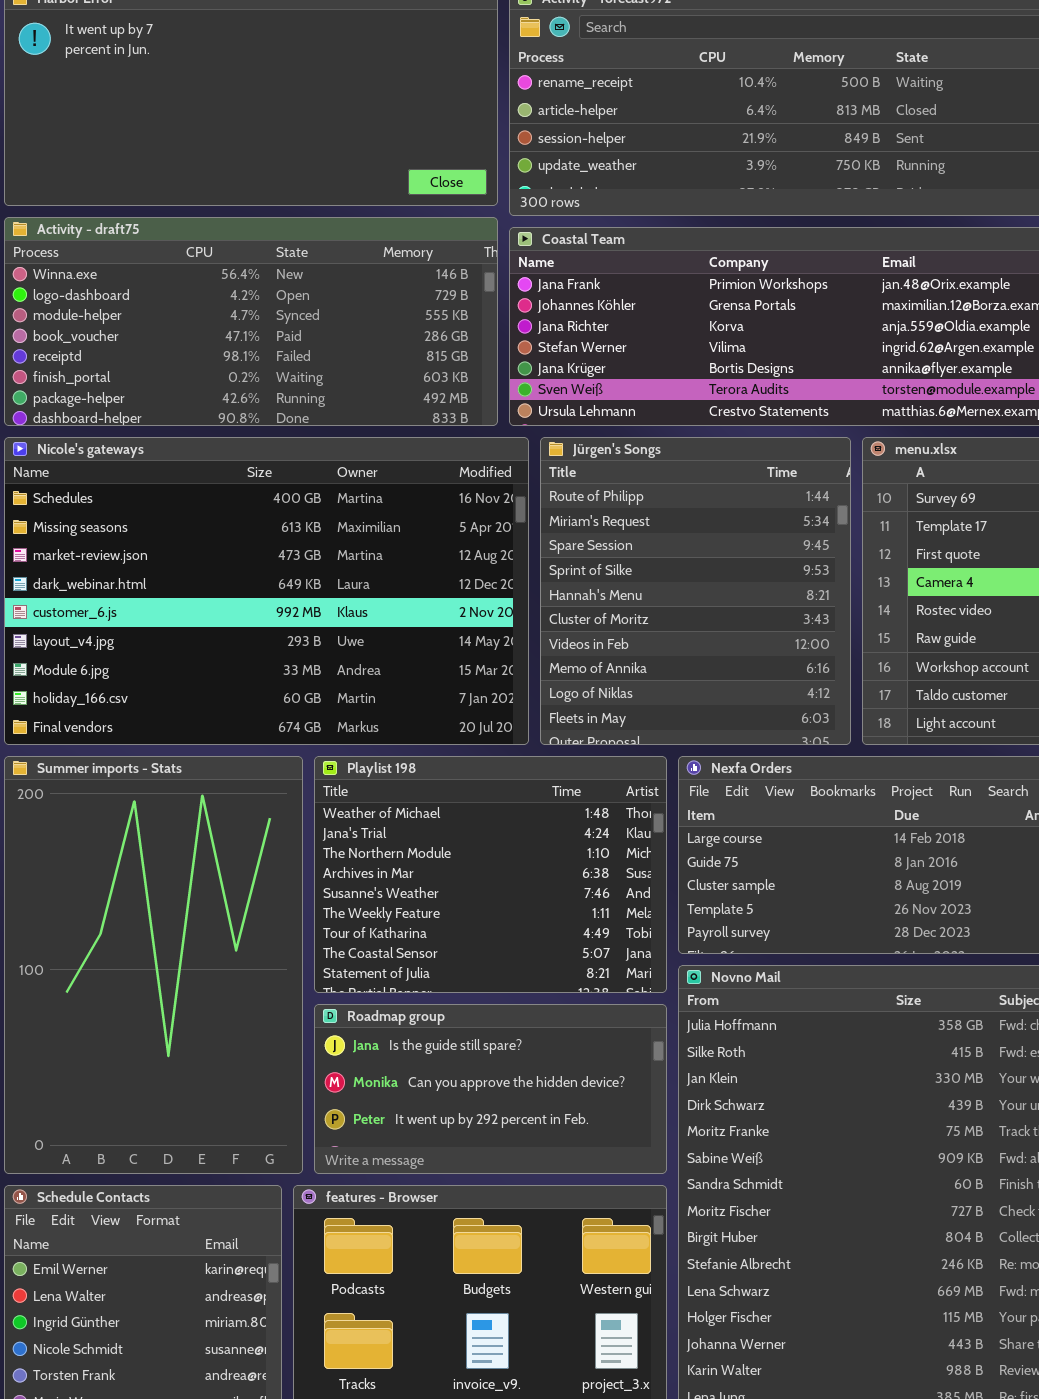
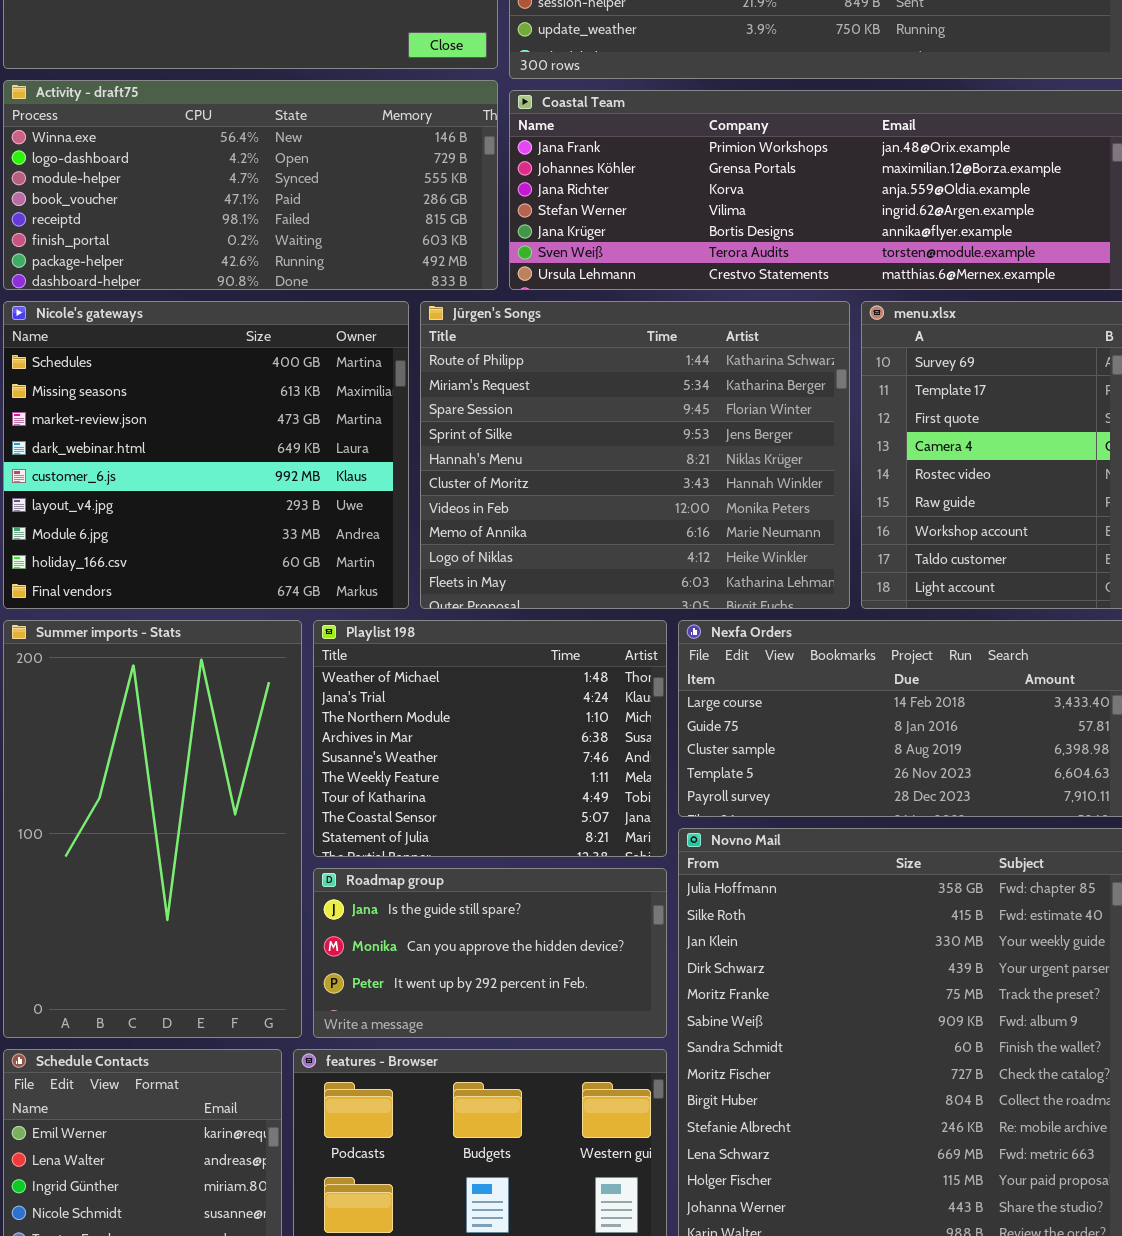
Nicole's gateways: [4,437,529,745] -> [3,301,409,609], resized
Jürgen's Songs: [540,437,851,745] -> [420,301,850,609], resized

